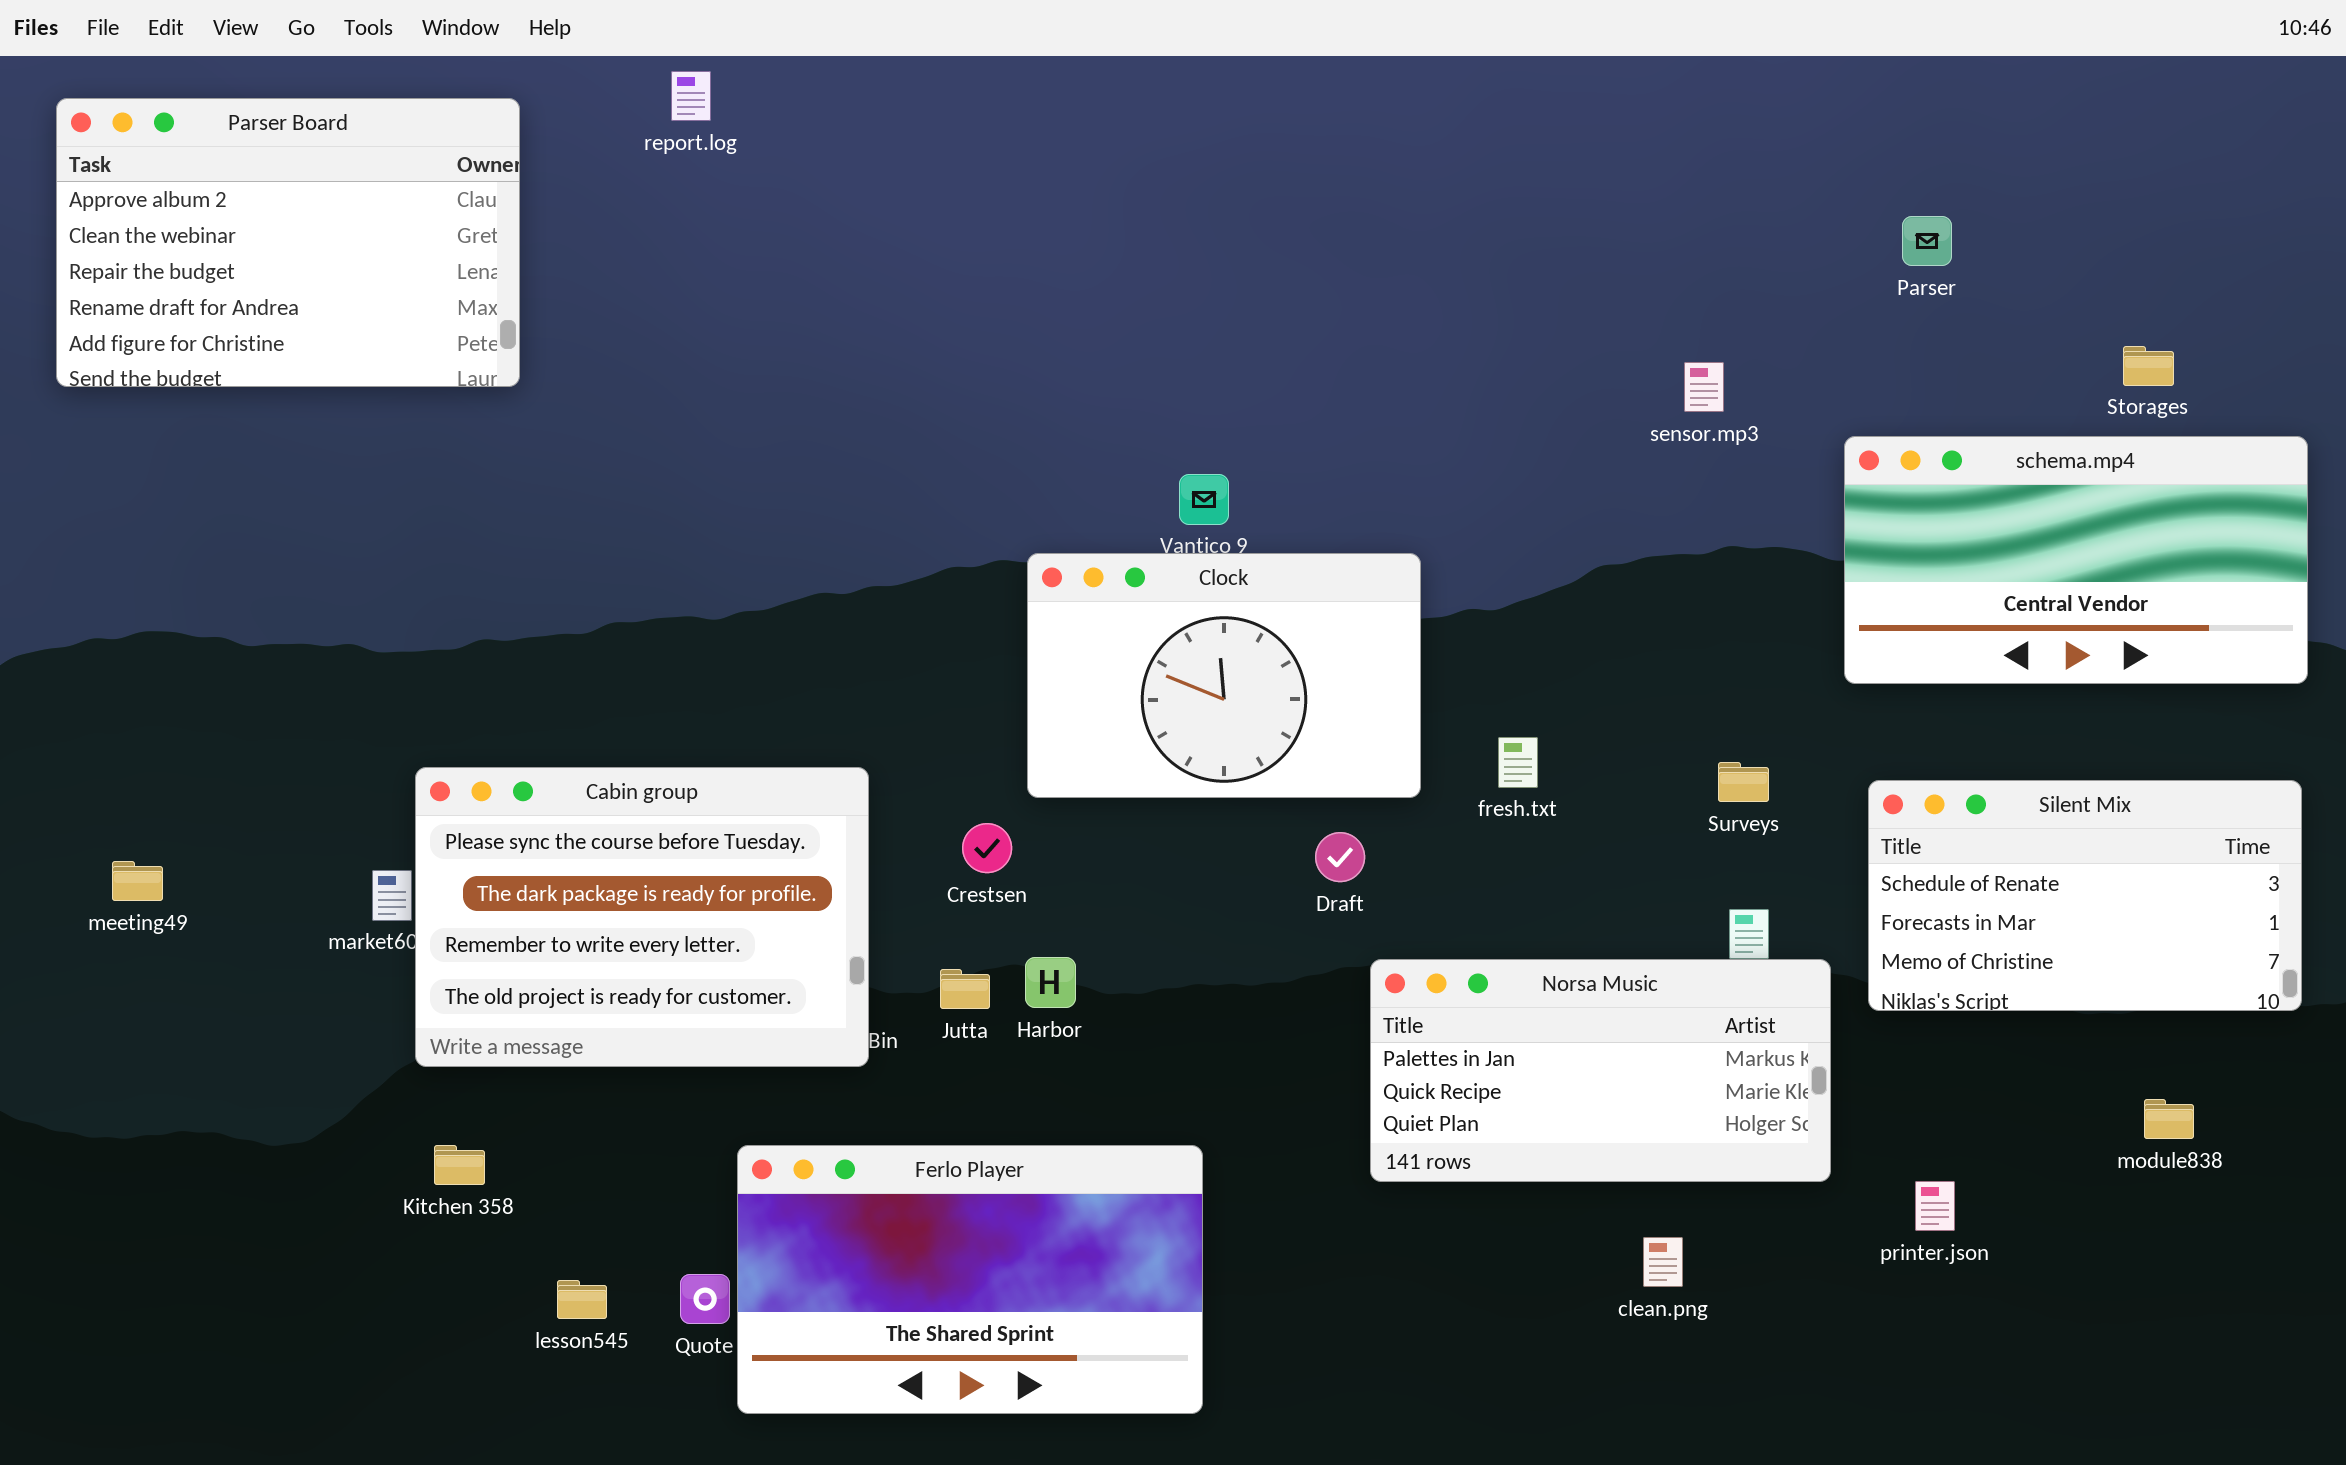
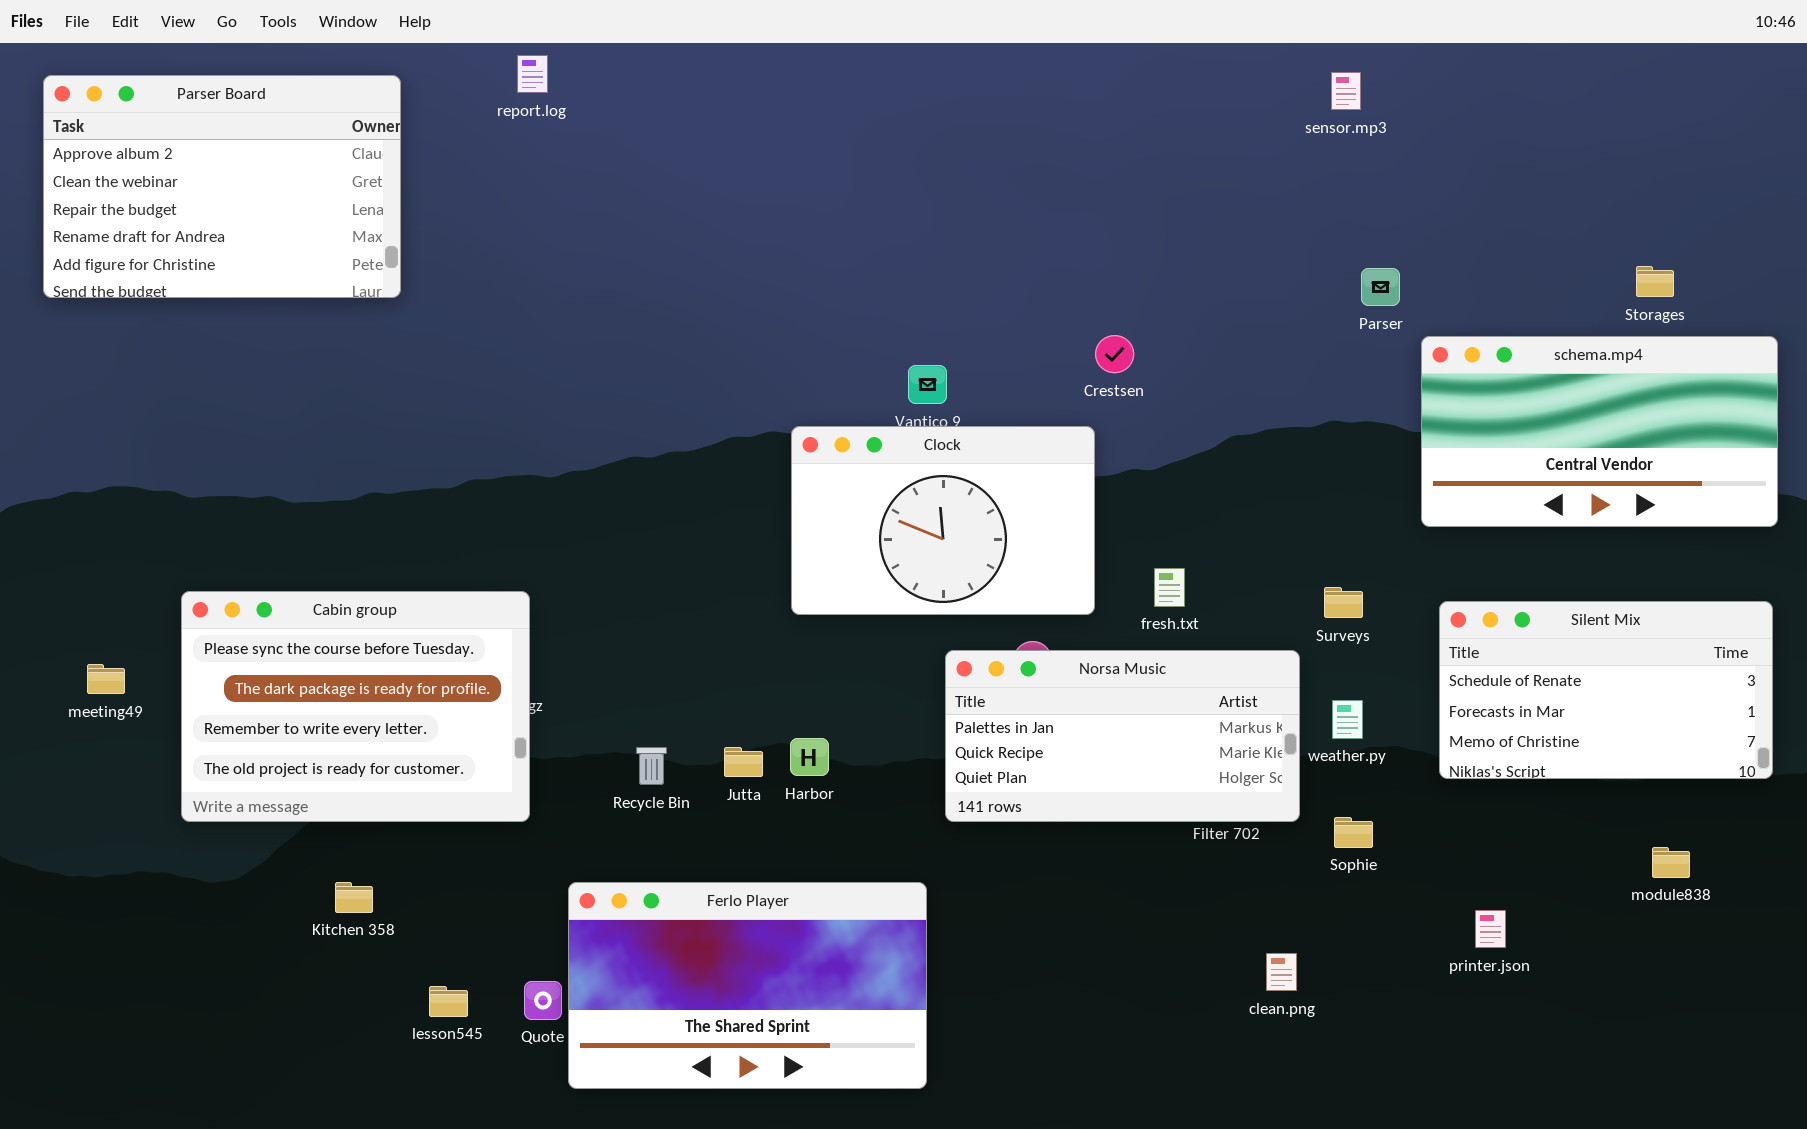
Parser: [1902,216,1952,266] -> [1361,268,1400,306], moved
sensor.mp3: [1684,362,1724,412] -> [1331,72,1361,110], moved
Cabin group: [415,767,869,1067] -> [181,591,530,822], moved
Crestsen: [962,823,1012,873] -> [1095,335,1134,373], moved
Norsa Music: [1370,959,1831,1182] -> [945,650,1300,822], moved

